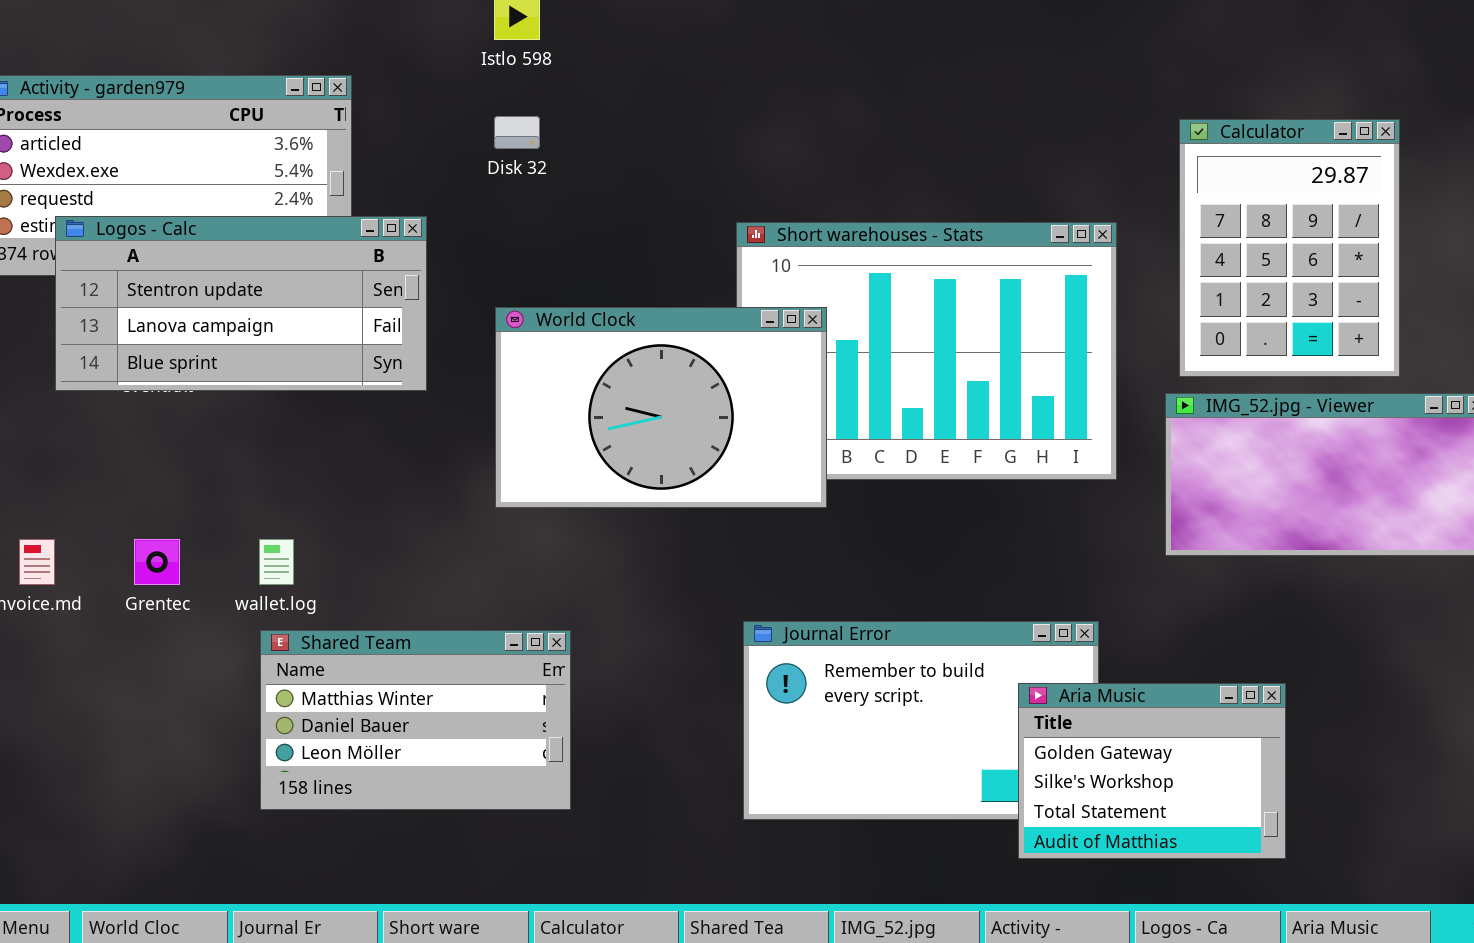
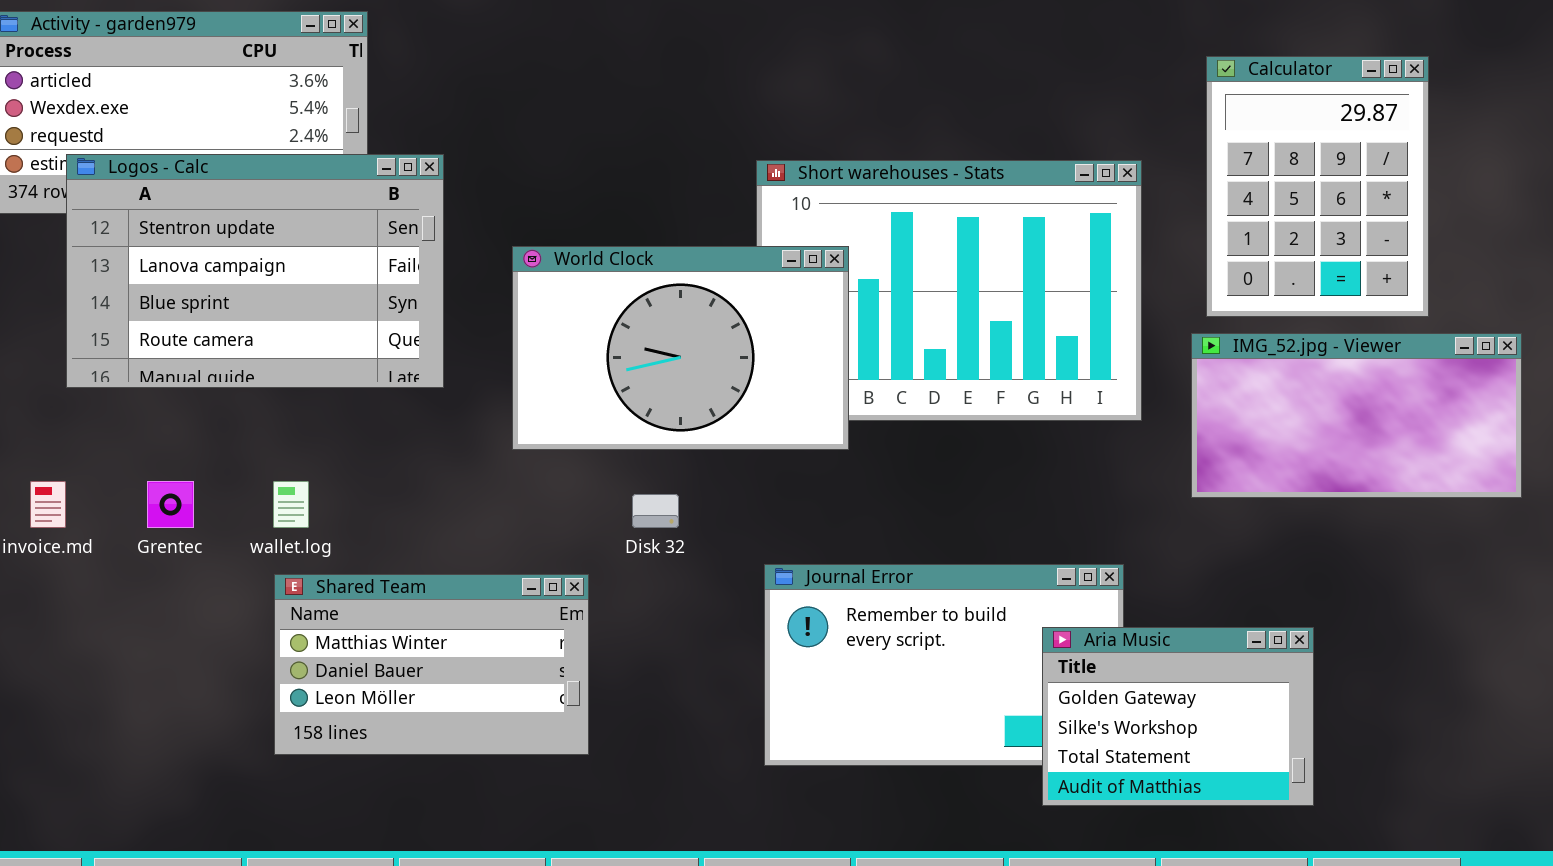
Disk 32: [494,116,540,149] -> [632,494,679,528], moved
Logos - Calc: [55,216,427,391] -> [66,154,444,388], resized

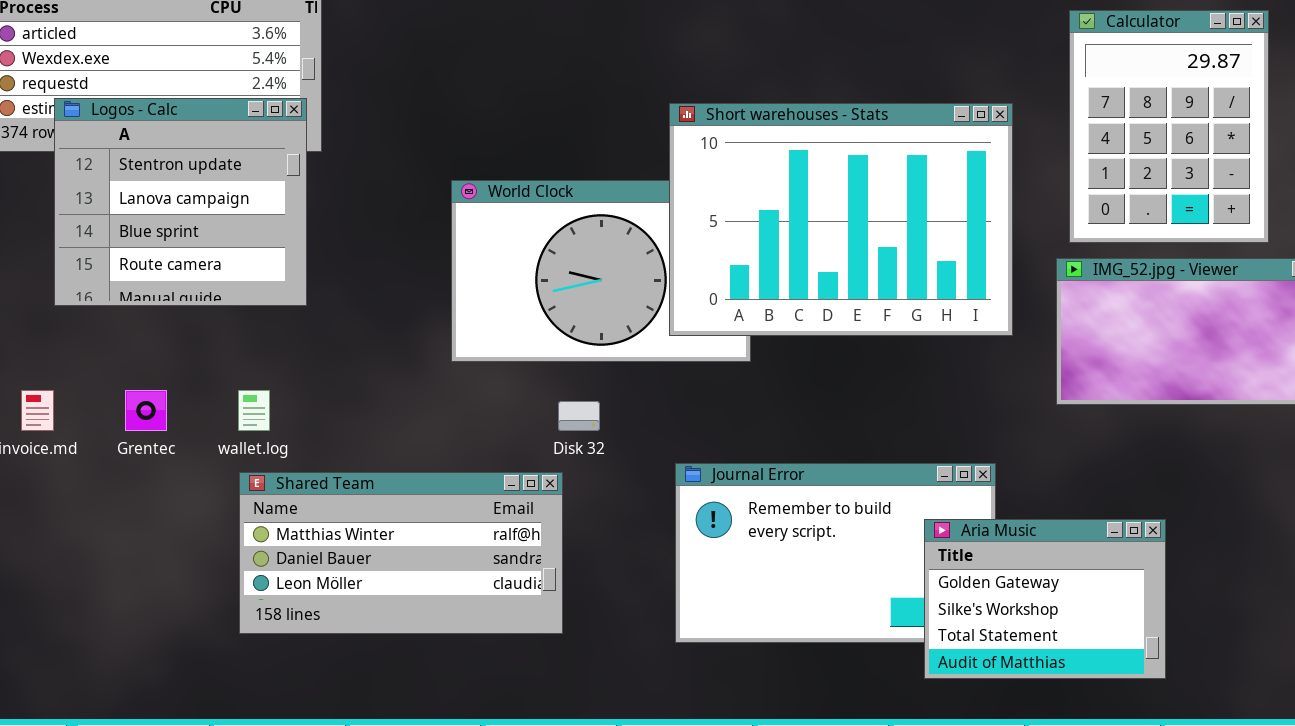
Logos - Calc: [66,154,444,388] -> [54,98,307,306], resized
Short warehouses - Stats: [756,160,1142,421] -> [669,103,1013,336], raised
Shared Team: [274,574,589,755] -> [239,472,563,634], resized

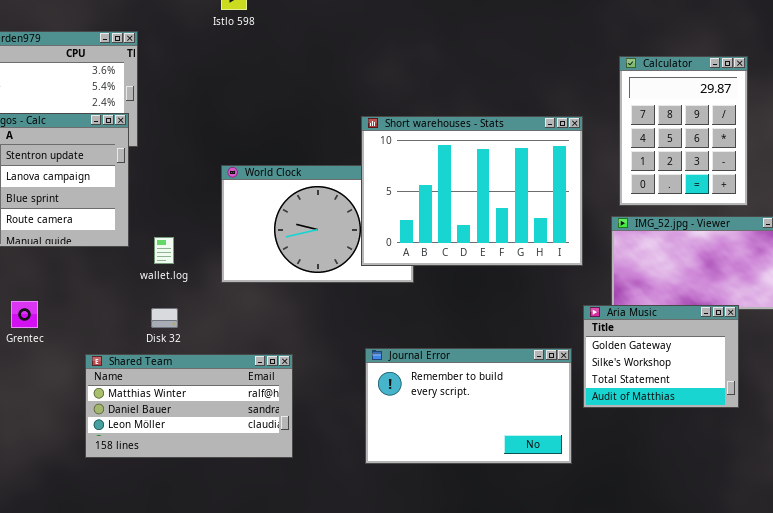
wallet.log: [238,390,270,431] -> [154,237,174,264], moved
Disk 32: [558,401,600,431] -> [151,308,178,328], moved
Aria Music: [924,519,1166,679] -> [583,305,739,408], moved

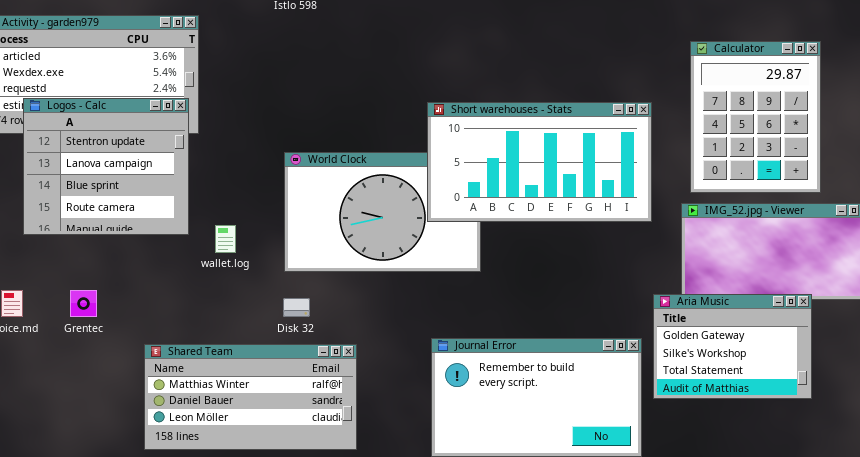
Short warehouses - Stats: [361,116,583,266] -> [427,102,652,222], resized
Disk 32: [151,308,178,328] -> [283,298,310,317], moved

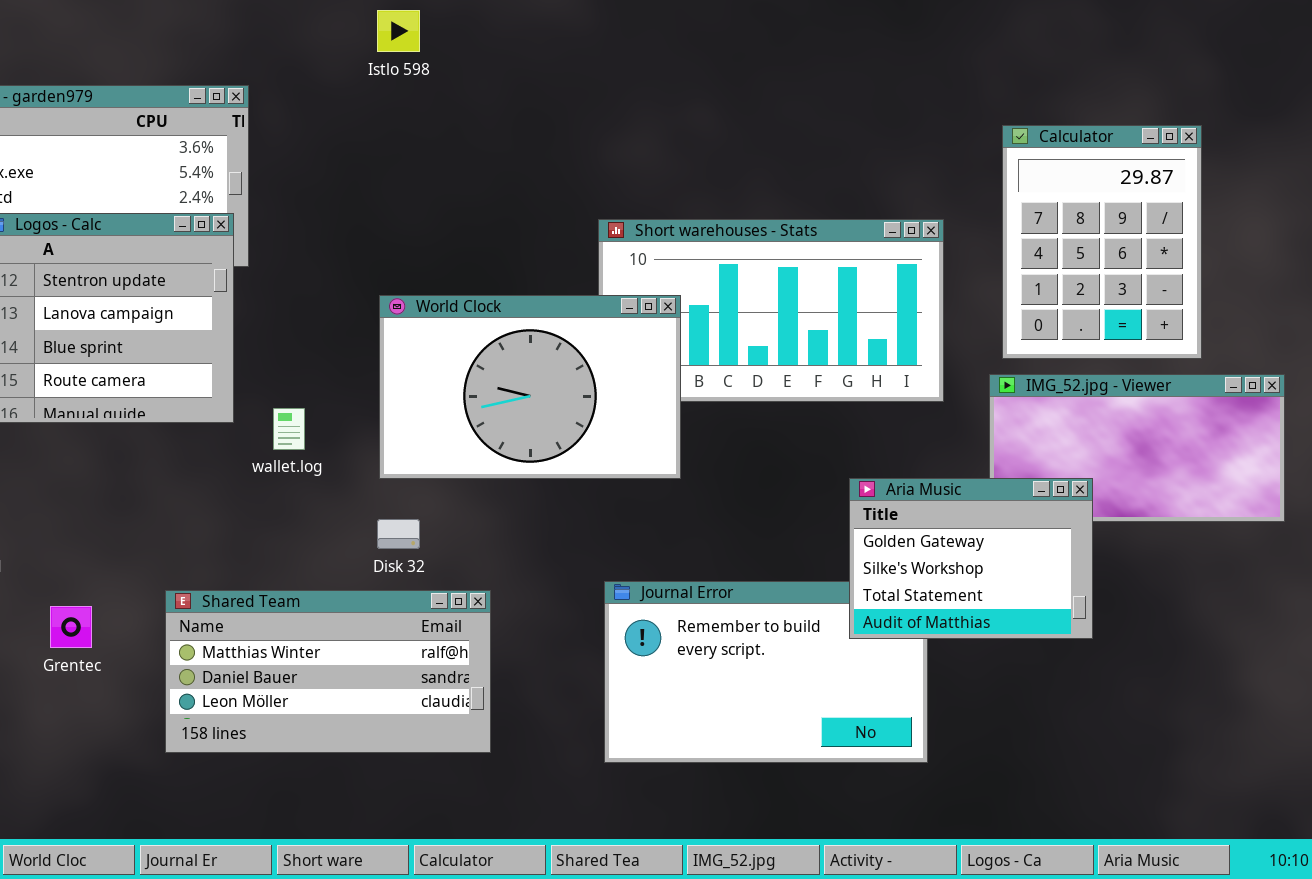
World Clock: [284,152,481,272] -> [379,295,681,479], raised
Grentec: [70,290,97,317] -> [50,606,92,648], moved
Aria Music: [653,294,812,399] -> [849,478,1093,639], moved

